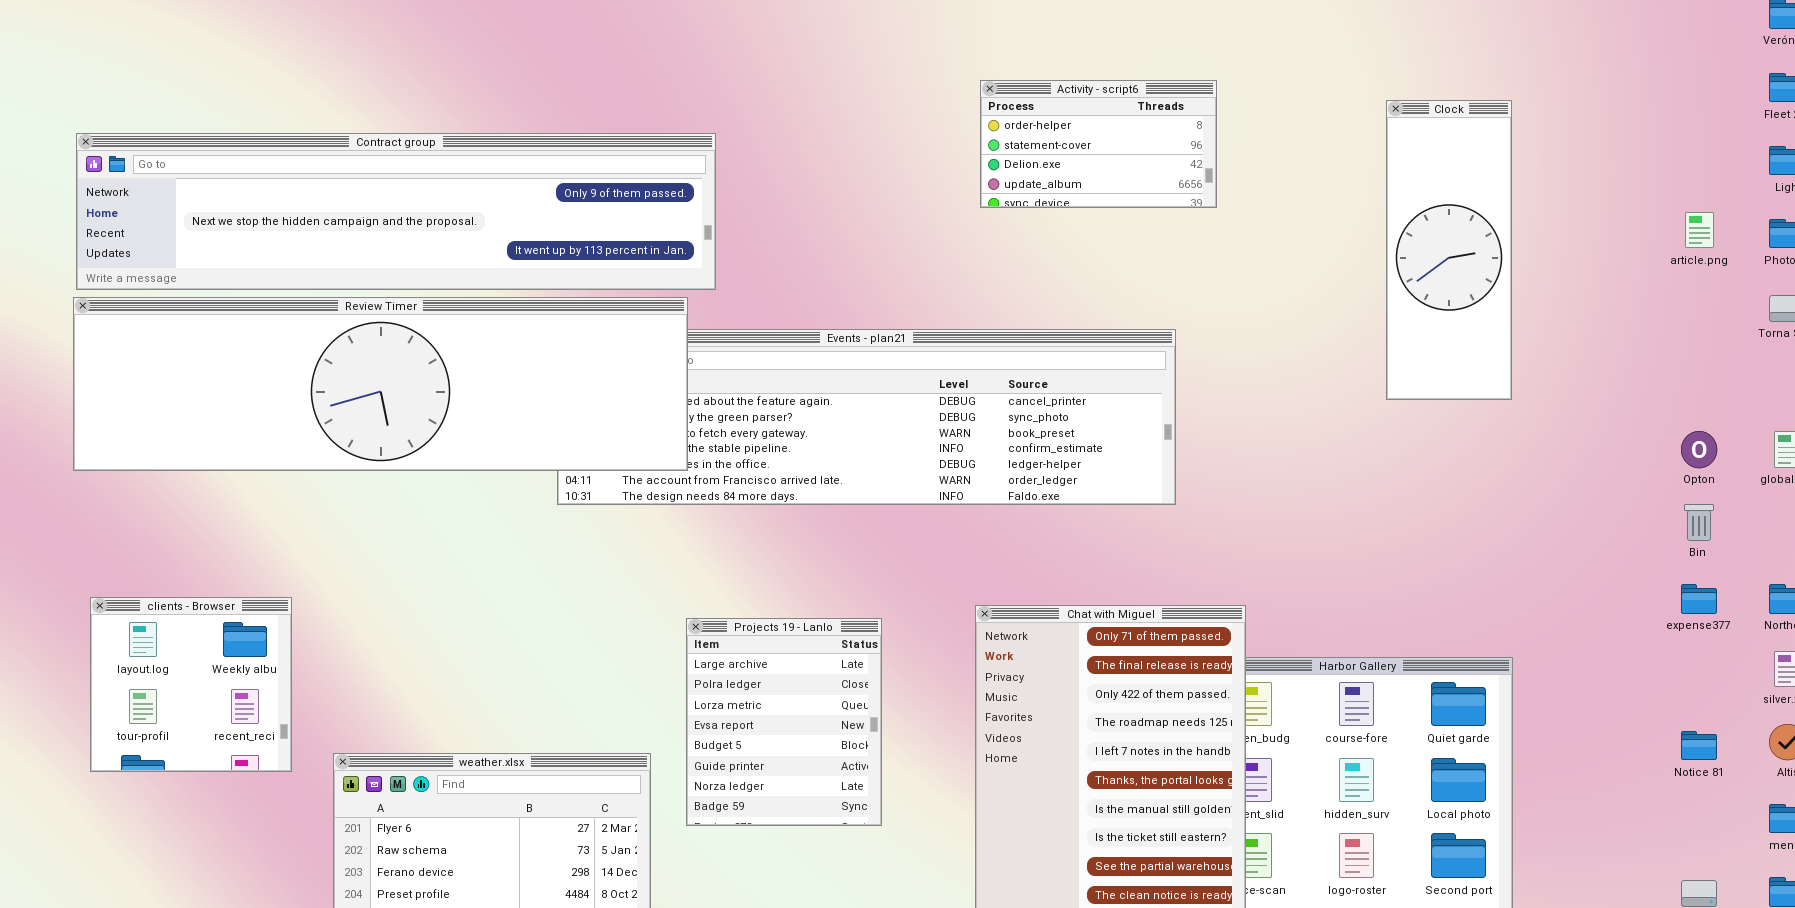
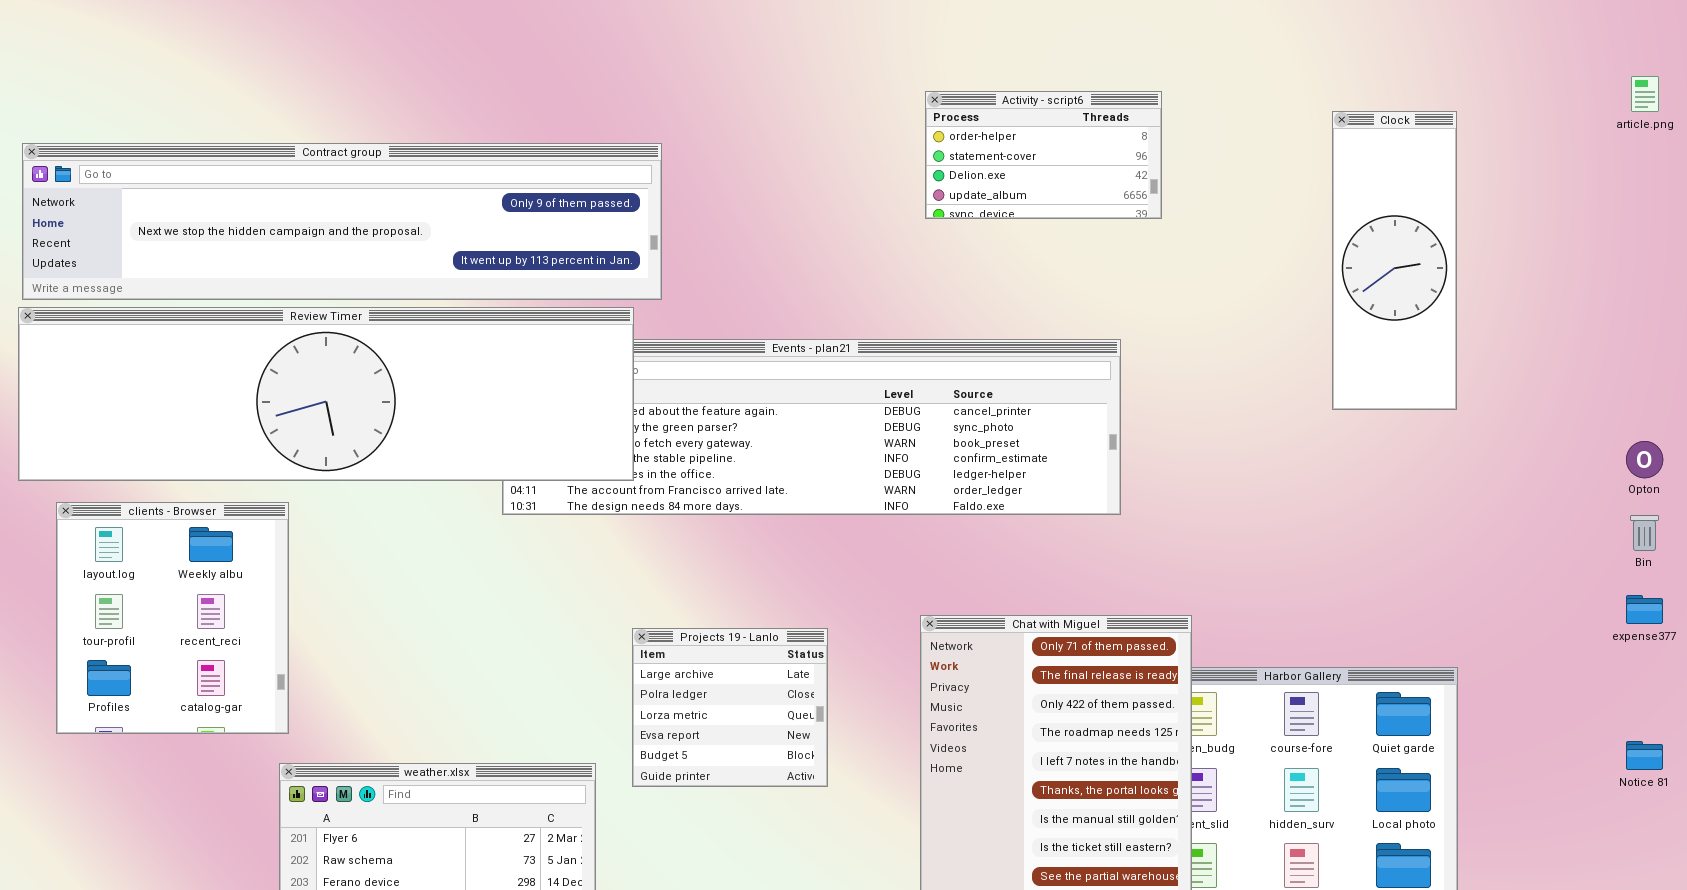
article.png: [1685,212,1714,248] -> [1631,76,1659,112], moved
clients - Browser: [90,597,292,772] -> [56,502,289,734], moved, resized
Projects 19 - Lanlo: [686,618,882,826] -> [632,628,828,787], resized

